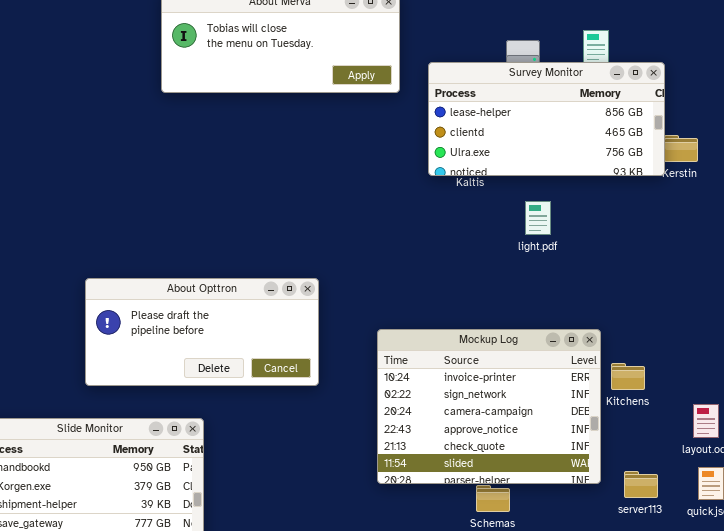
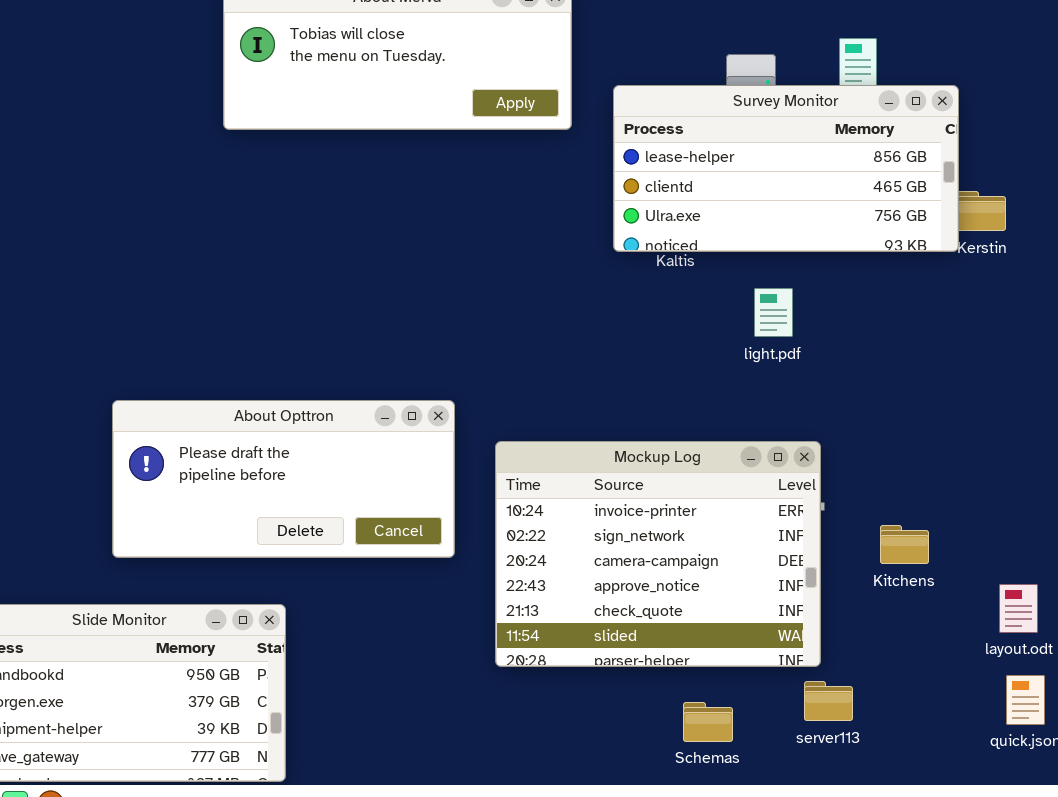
Mockup Log: [377,329,601,484] -> [495,441,821,667], moved
server113: [624,471,658,498] -> [804,681,853,721], moved

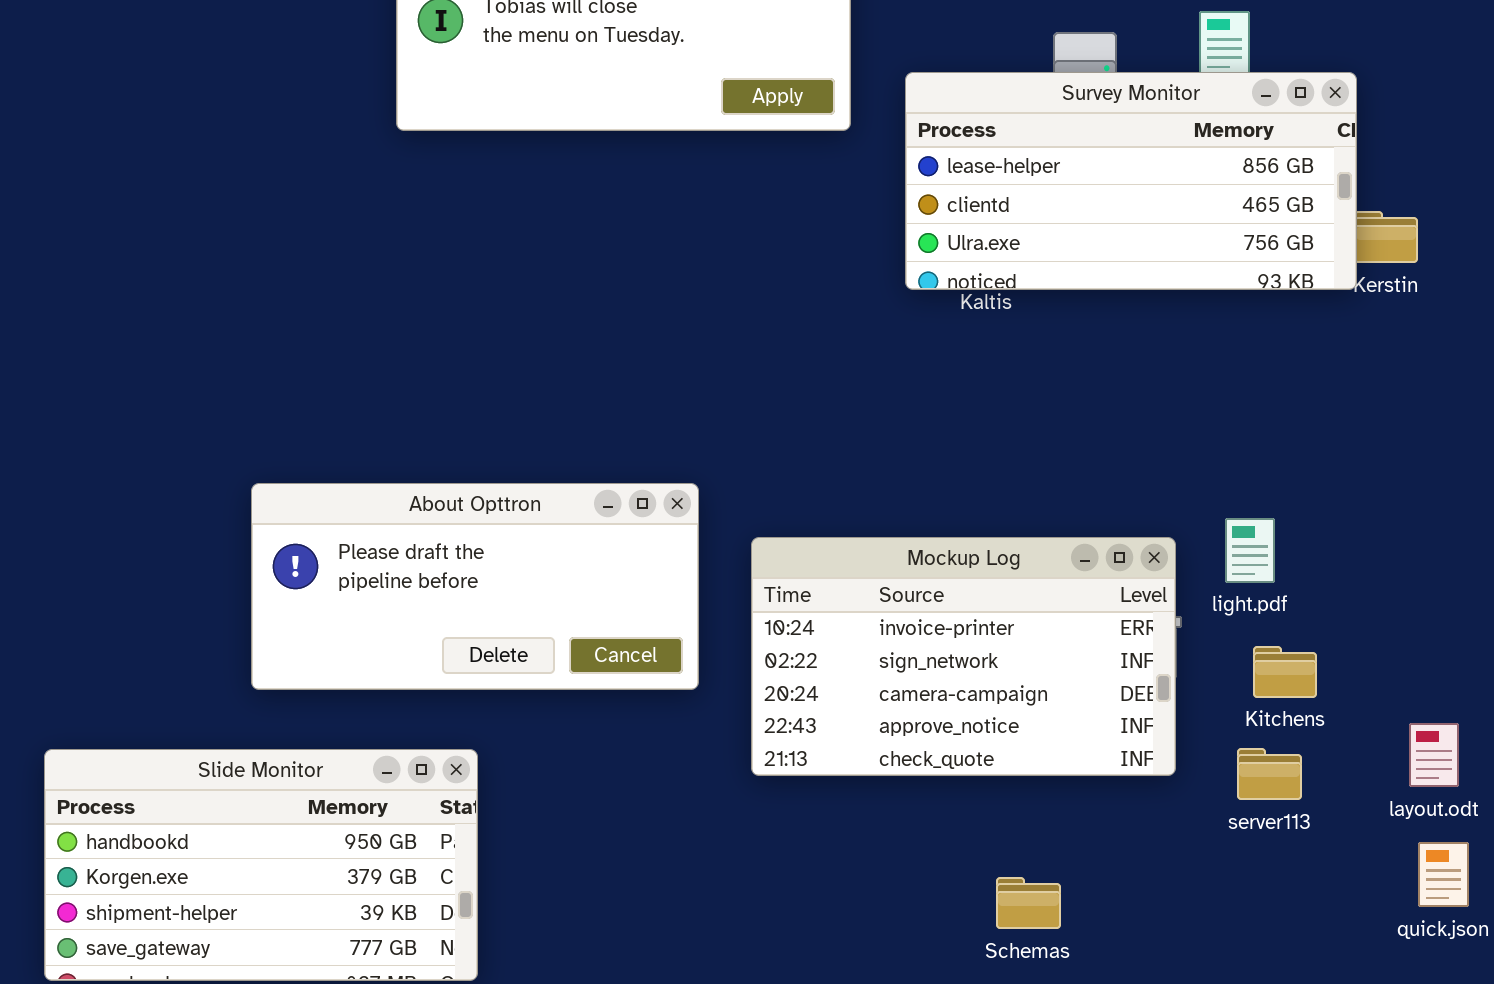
light.pdf: [754,288,793,337] -> [1225,518,1275,583], moved
Mockup Log: [495,441,821,667] -> [751,537,1176,776], resized
server113: [804,681,853,721] -> [1237,748,1302,800], moved

